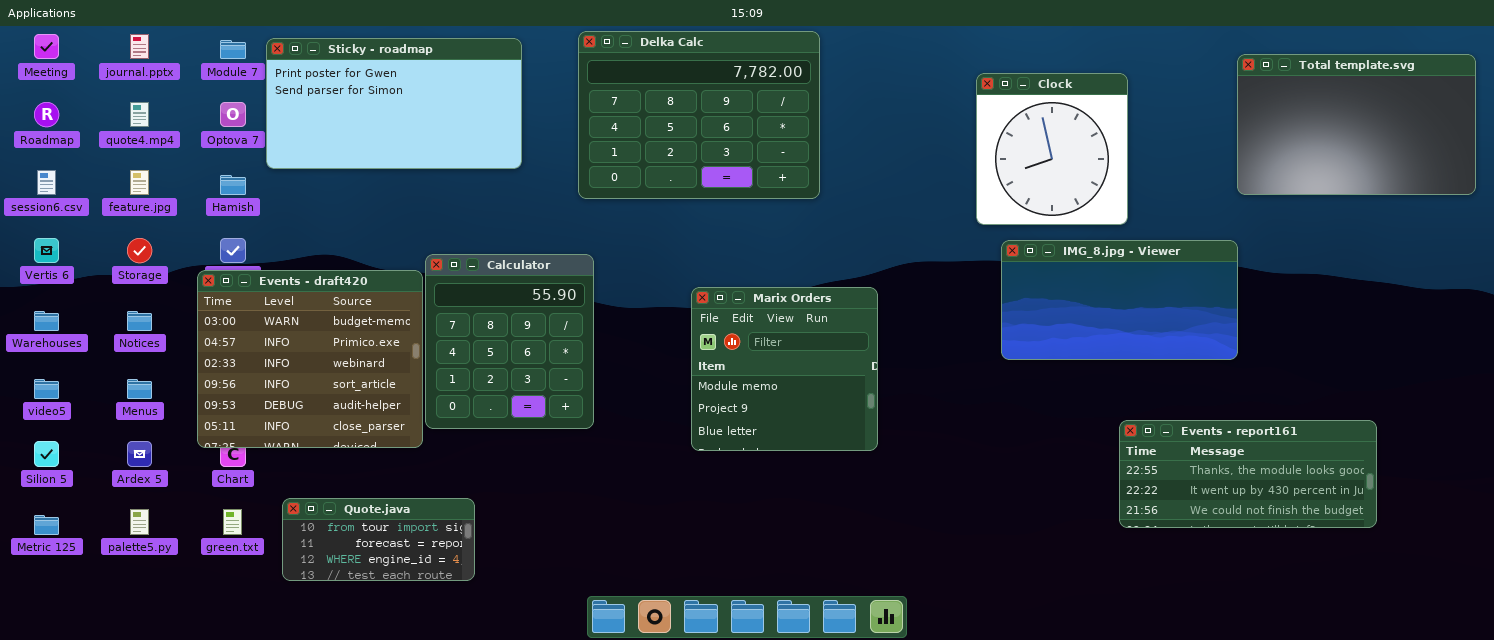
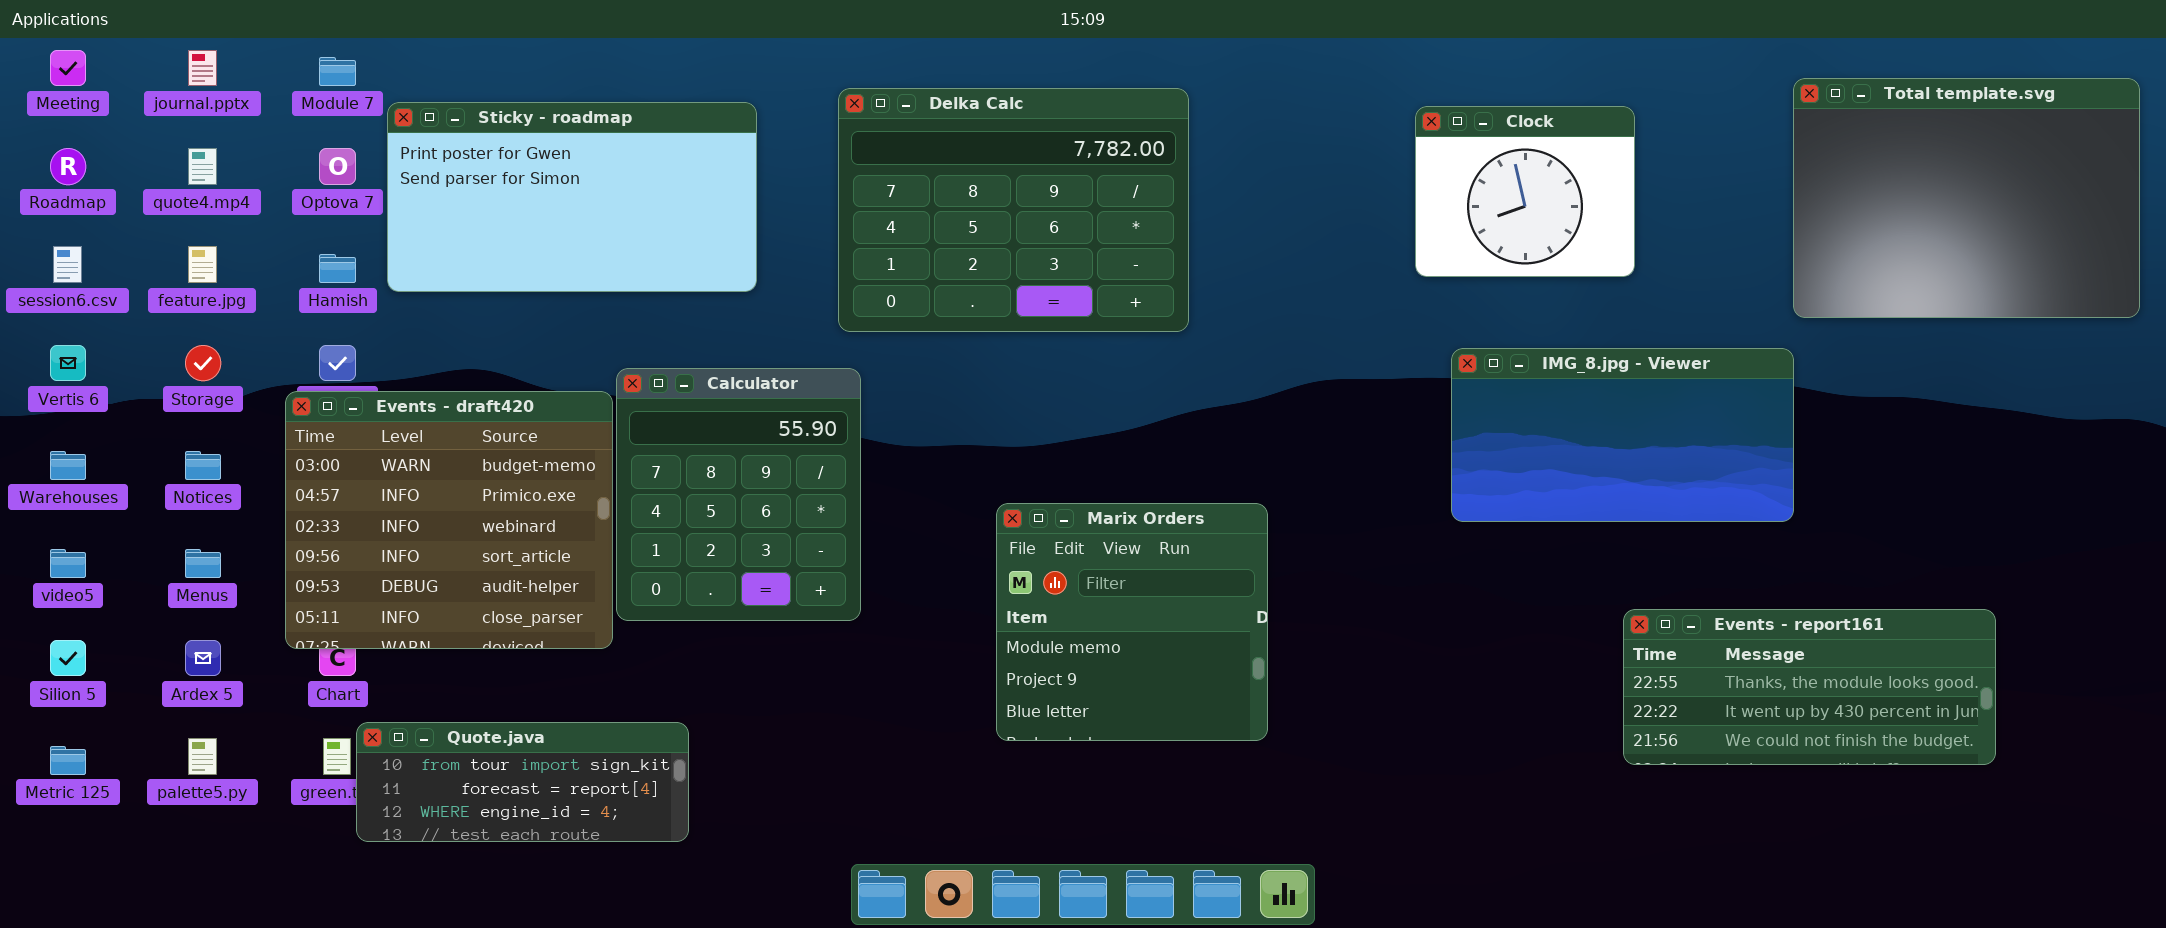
Delka Calc: [578,31,820,199] -> [838,88,1189,332], moved
Sticky - roadmap: [266,38,522,169] -> [387,102,757,292], moved
Total template.svg: [1237,54,1476,195] -> [1793,78,2140,318], resized
Clock: [976,73,1128,225] -> [1415,106,1635,277], resized
Marix Orders: [691,287,878,451] -> [996,503,1268,741], moved
Quote.java: [282,498,475,581] -> [356,722,689,842], resized

